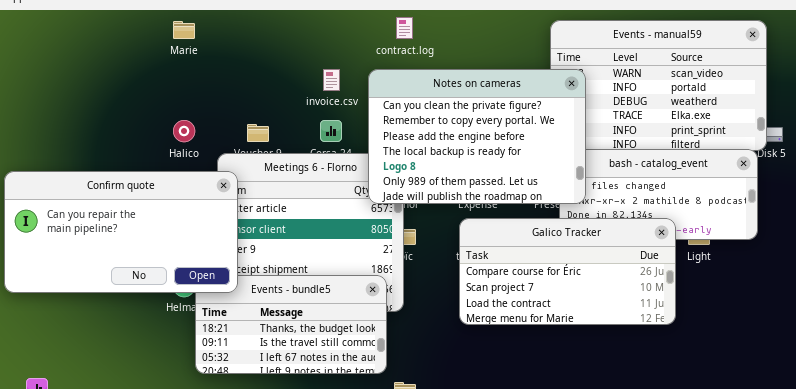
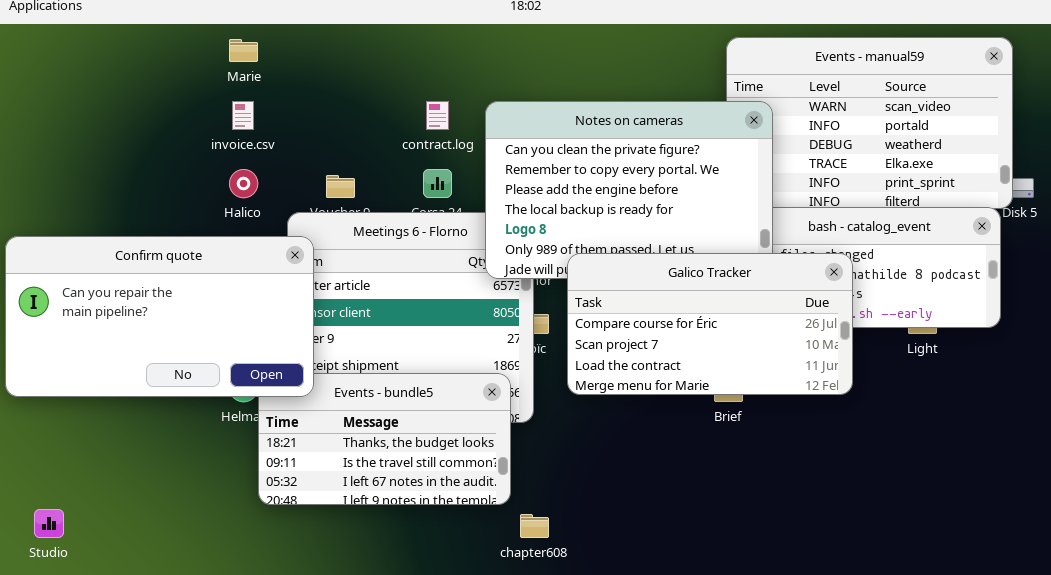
contract.log: [396,17,413,39] -> [426,101,449,130], moved
invoice.csv: [323,69,340,91] -> [232,101,254,130], moved
Galico Tracker: [459,218,676,325] -> [567,253,853,395], moved

